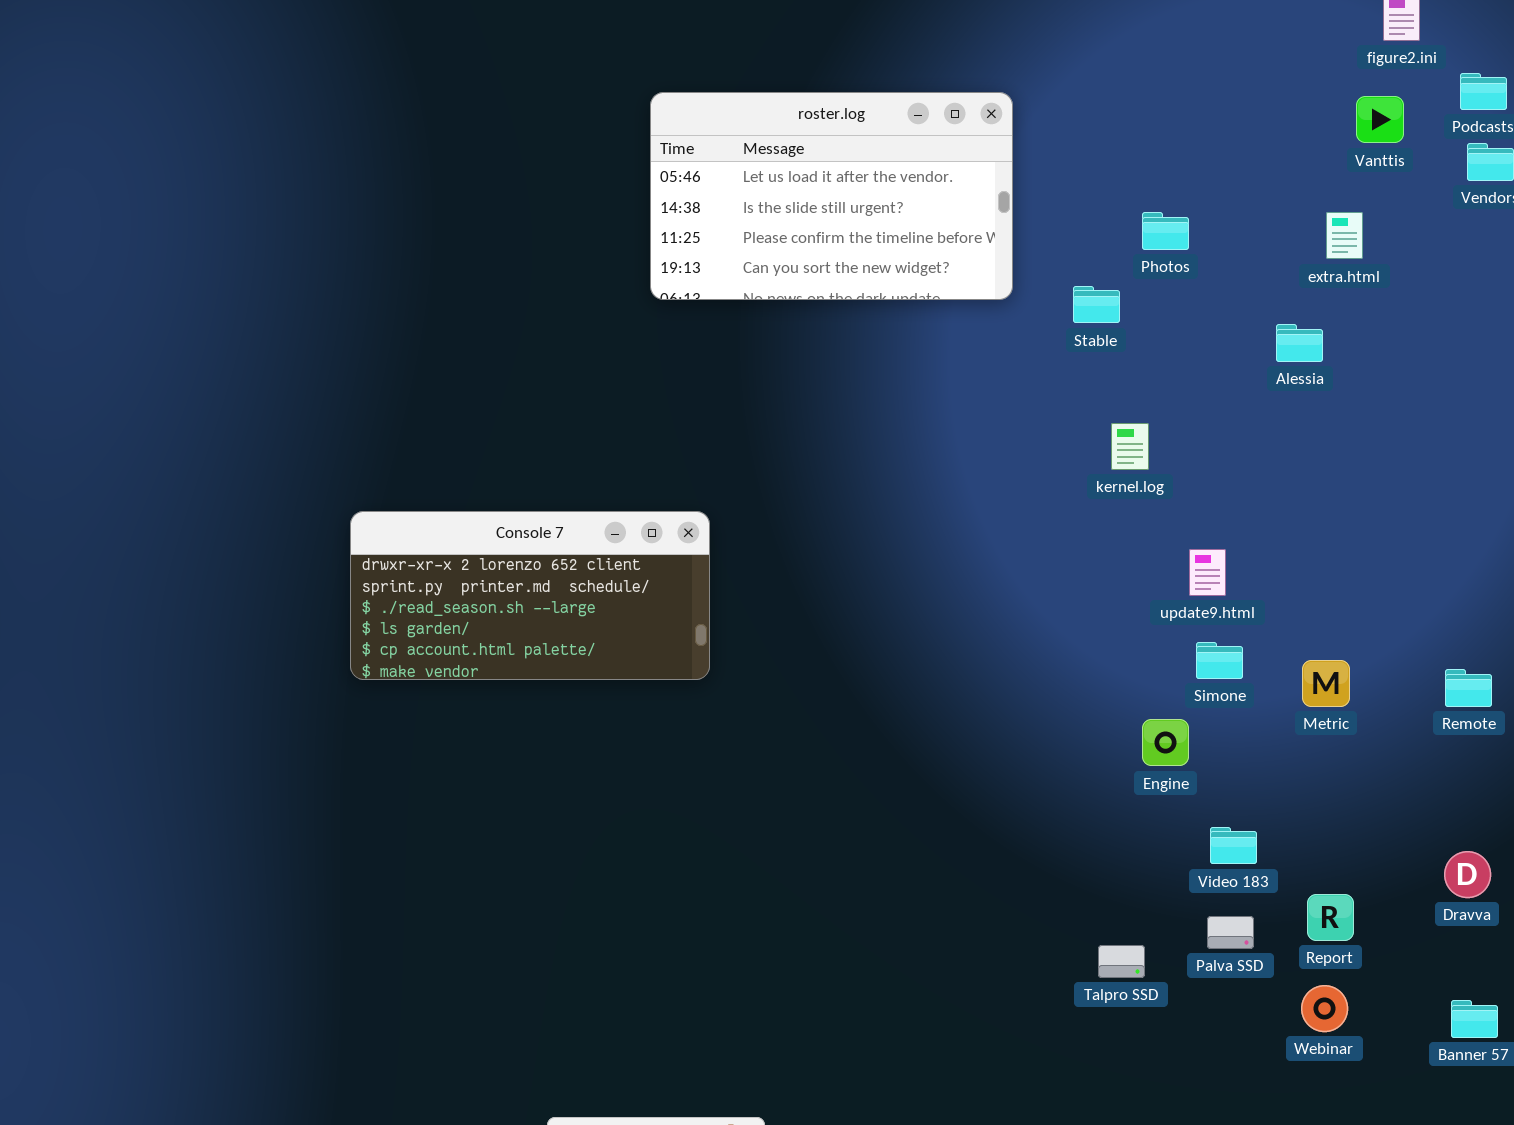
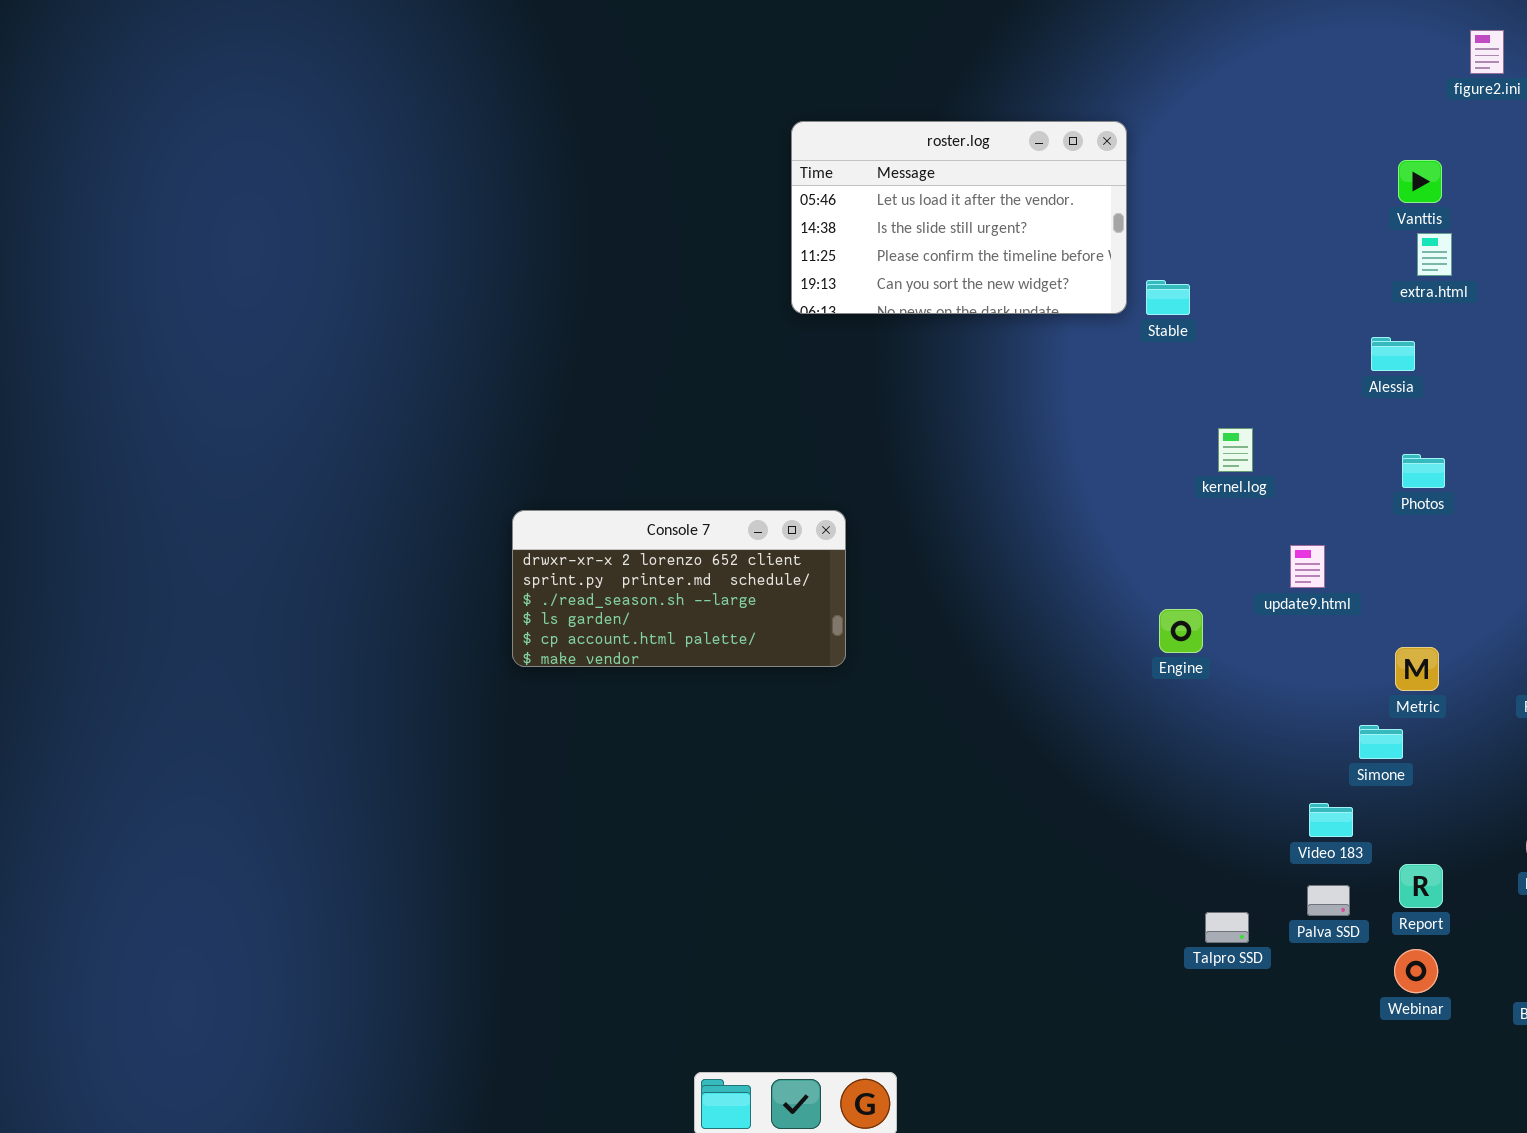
Vanttis: [1356,96,1404,143] -> [1398,160,1442,203], moved
Photos: [1142,212,1189,250] -> [1402,454,1445,488], moved
Stable: [1073,286,1120,323] -> [1146,280,1190,315], moved
Simone: [1196,642,1243,679] -> [1359,725,1403,759], moved
Engine: [1142,719,1189,766] -> [1159,609,1203,653], moved

